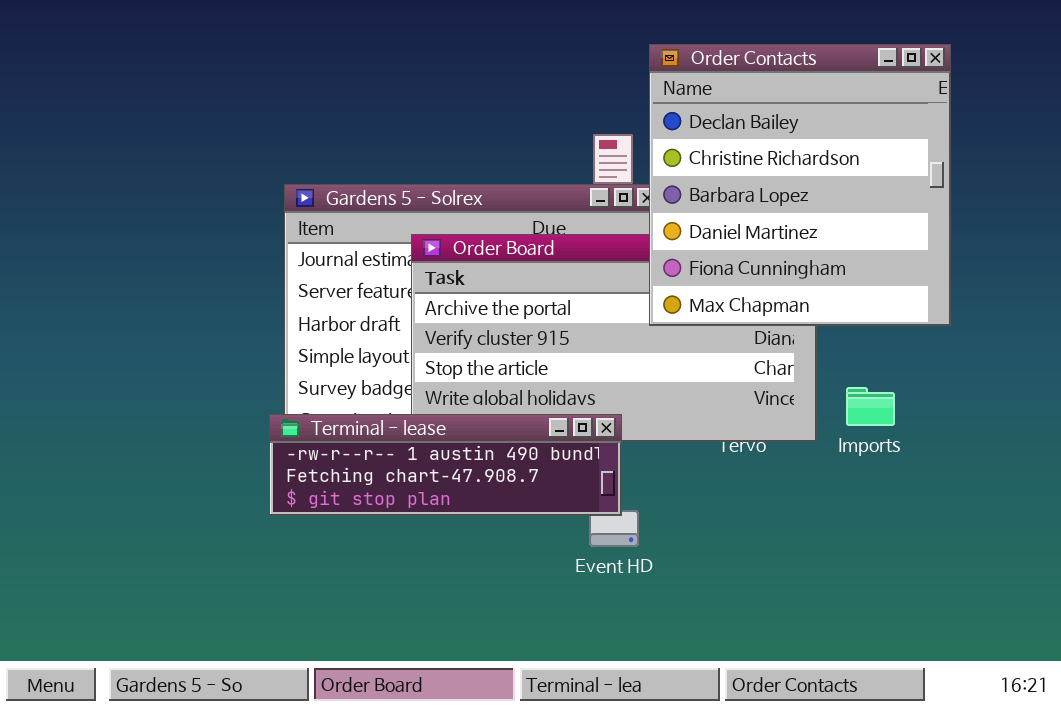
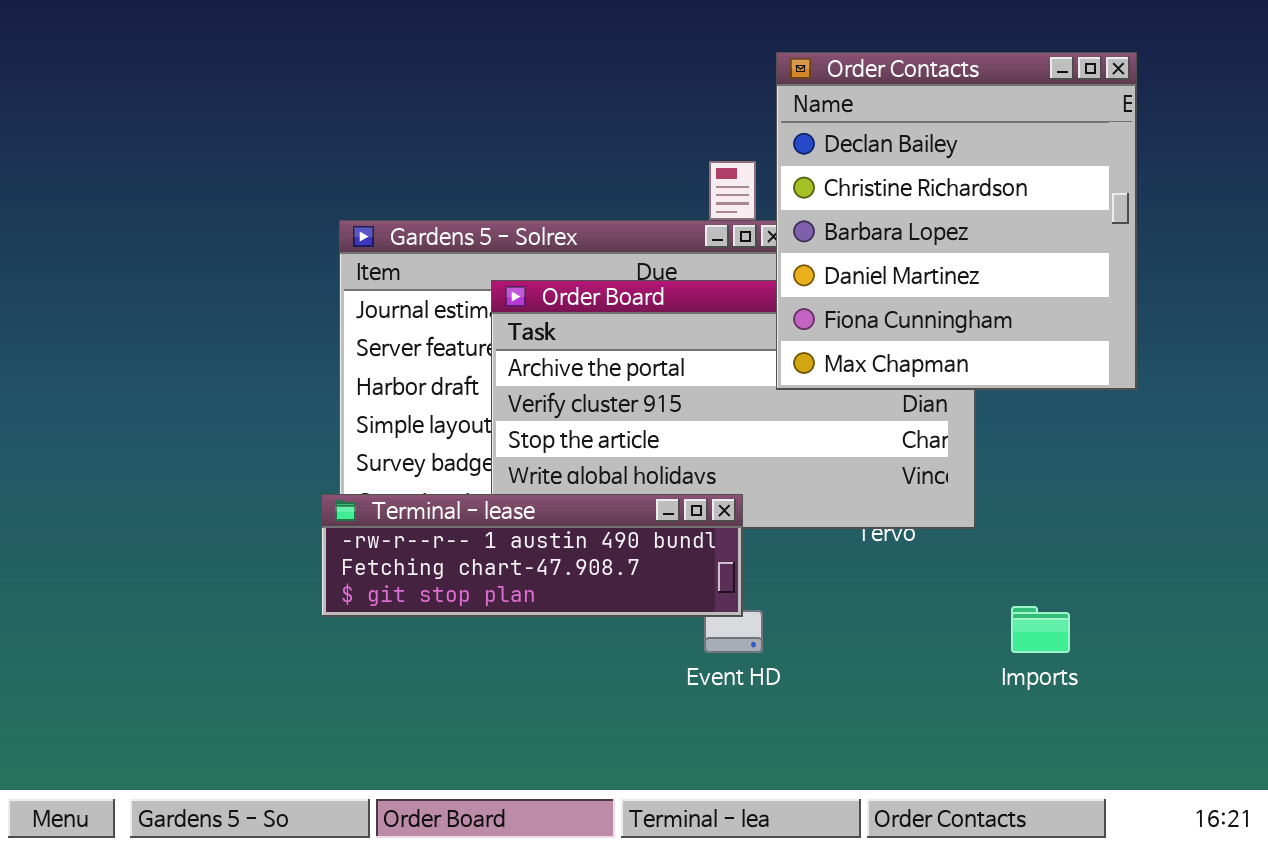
Imports: [846,387,895,426] -> [1011,606,1070,653], moved

